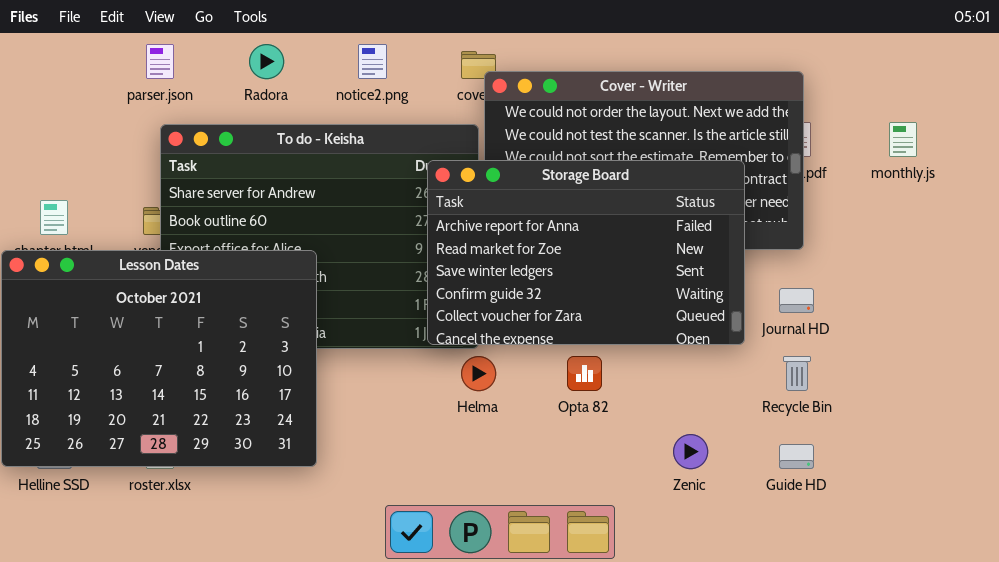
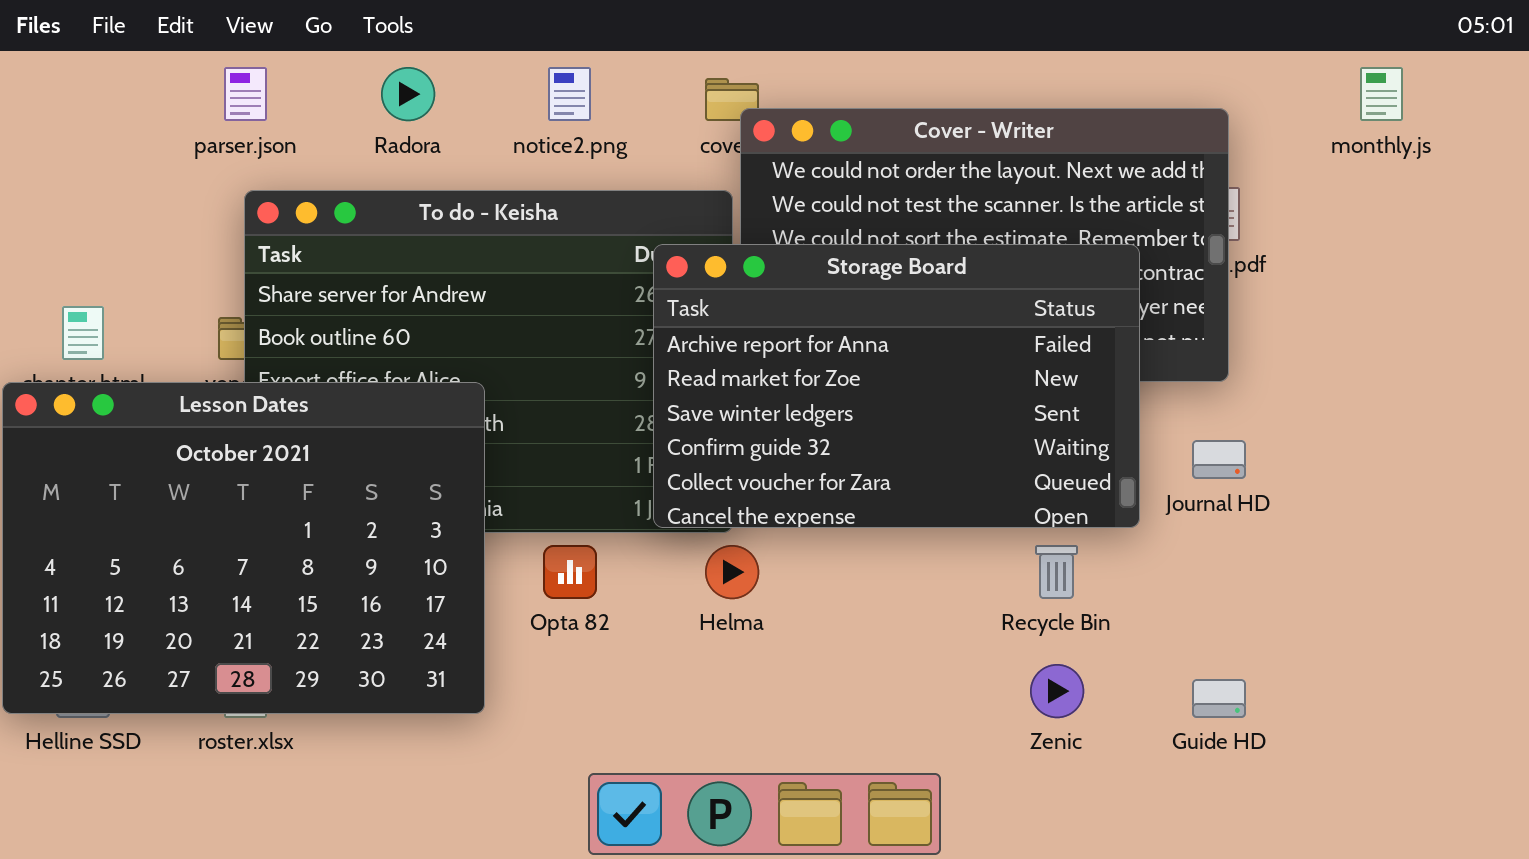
monthly.js: [889,122,917,157] -> [1360,67,1403,121], moved
Opta 82: [567,356,602,391] -> [543,545,597,599], moved
Recycle Bin: [783,356,811,391] -> [1035,545,1078,599], moved

